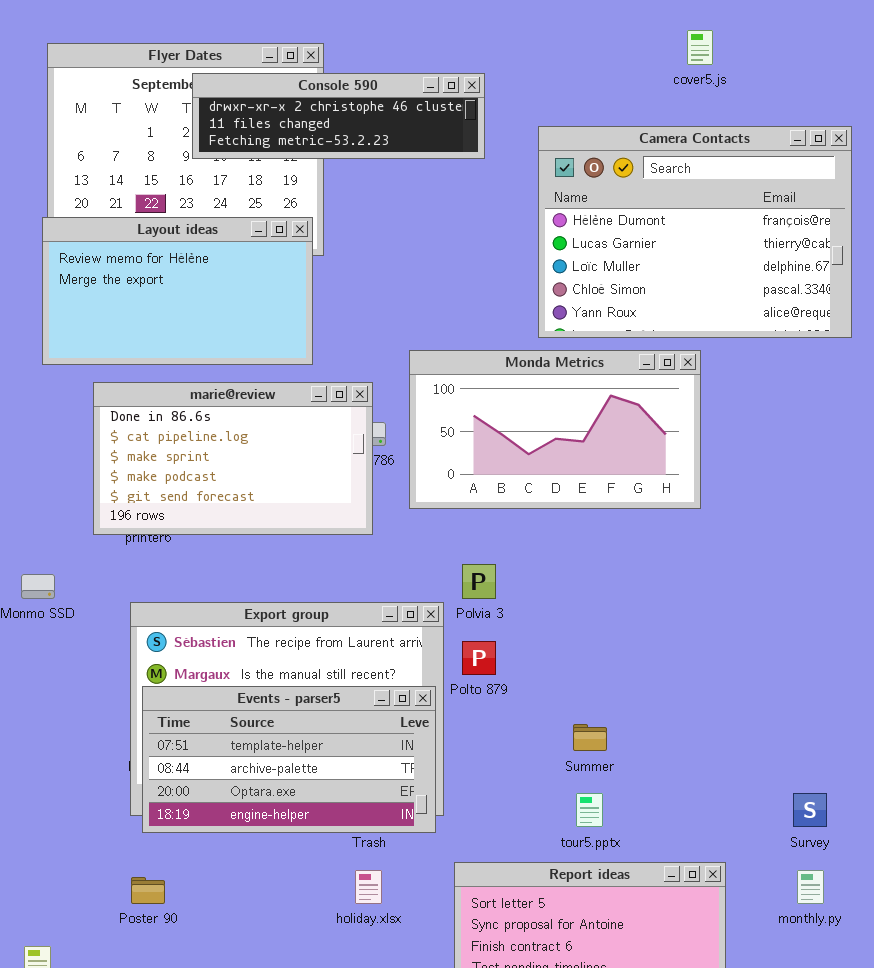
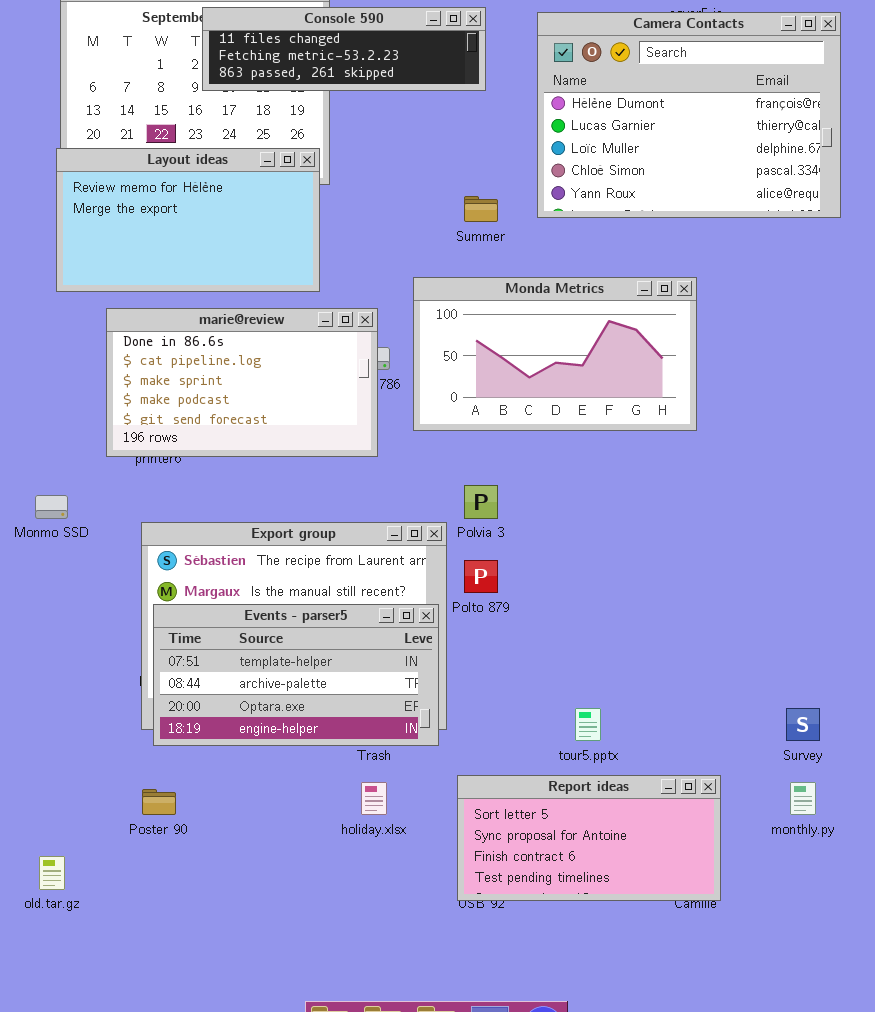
Console 590: [192,73,485,159] -> [202,7,486,91], scrolled down 1 row
Camera Contacts: [538,126,852,338] -> [537,12,841,218], moved
Summer: [573,724,607,751] -> [464,196,498,222], moved

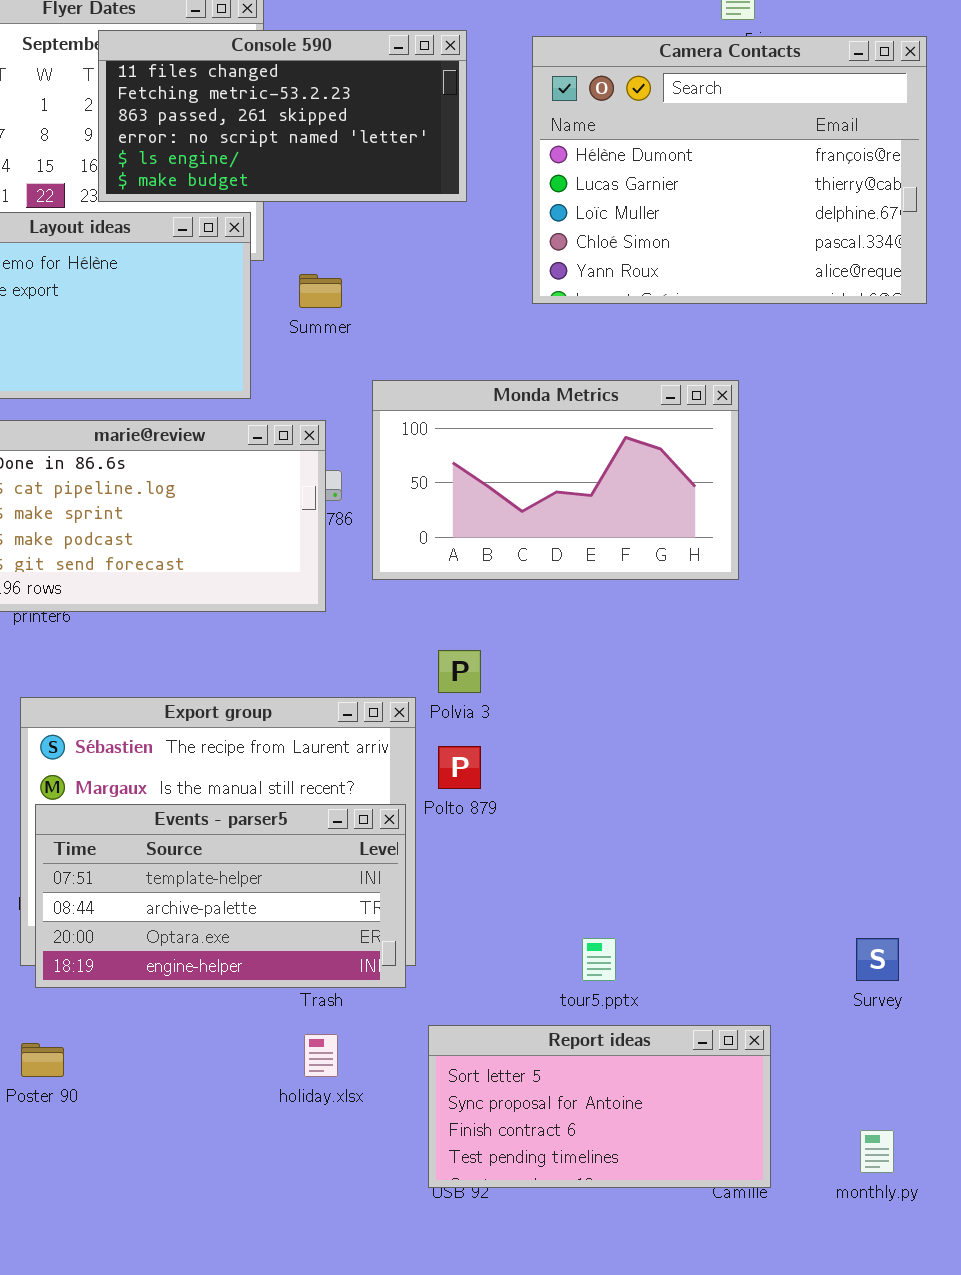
Console 590: [202,7,486,91] -> [98,30,467,202], resized
Summer: [464,196,498,222] -> [299,274,342,308], moved
monthly.py: [790,782,816,815] -> [860,1130,894,1173], moved

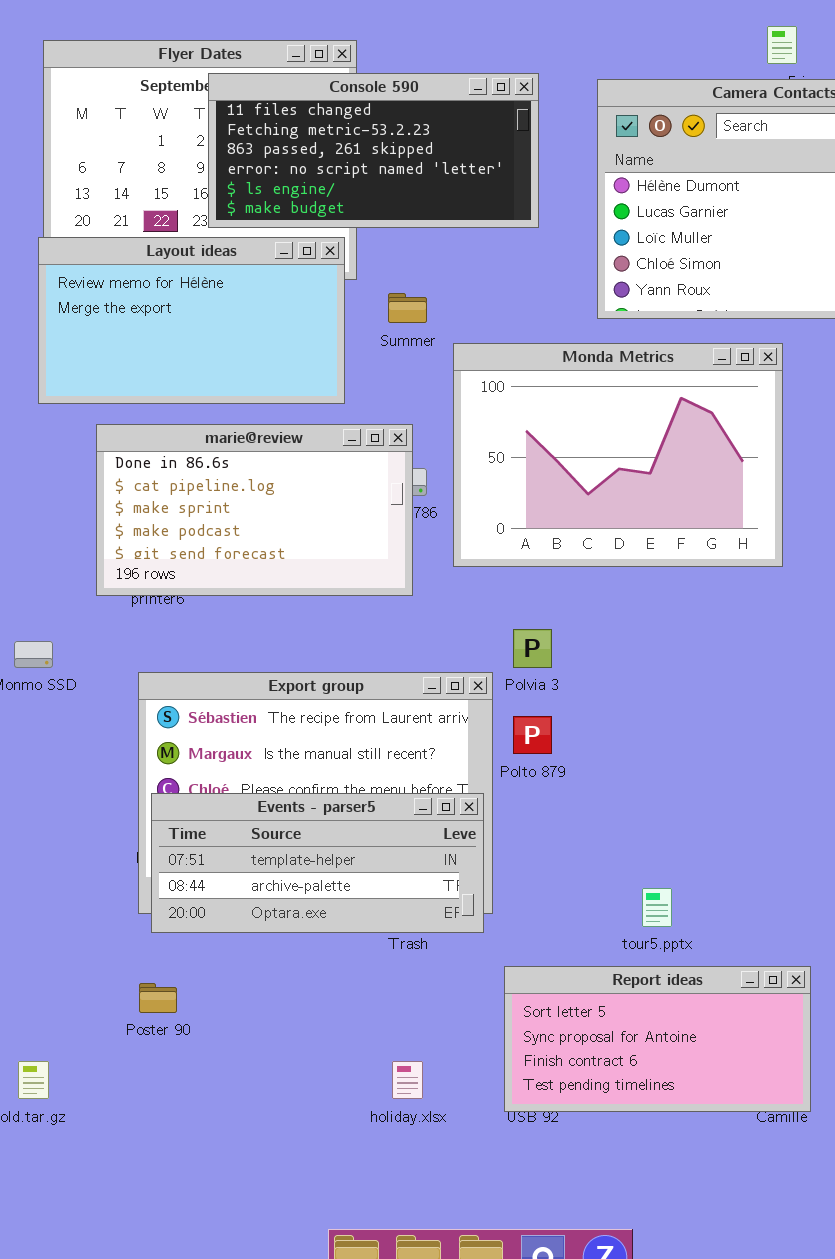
Monda Metrics: [372,380,739,580] -> [453,343,783,567], resized
Events - parser5: [35,804,406,988] -> [151,793,484,933], resized
holiday.xlsx: [304,1034,338,1077] -> [392,1061,423,1099], moved

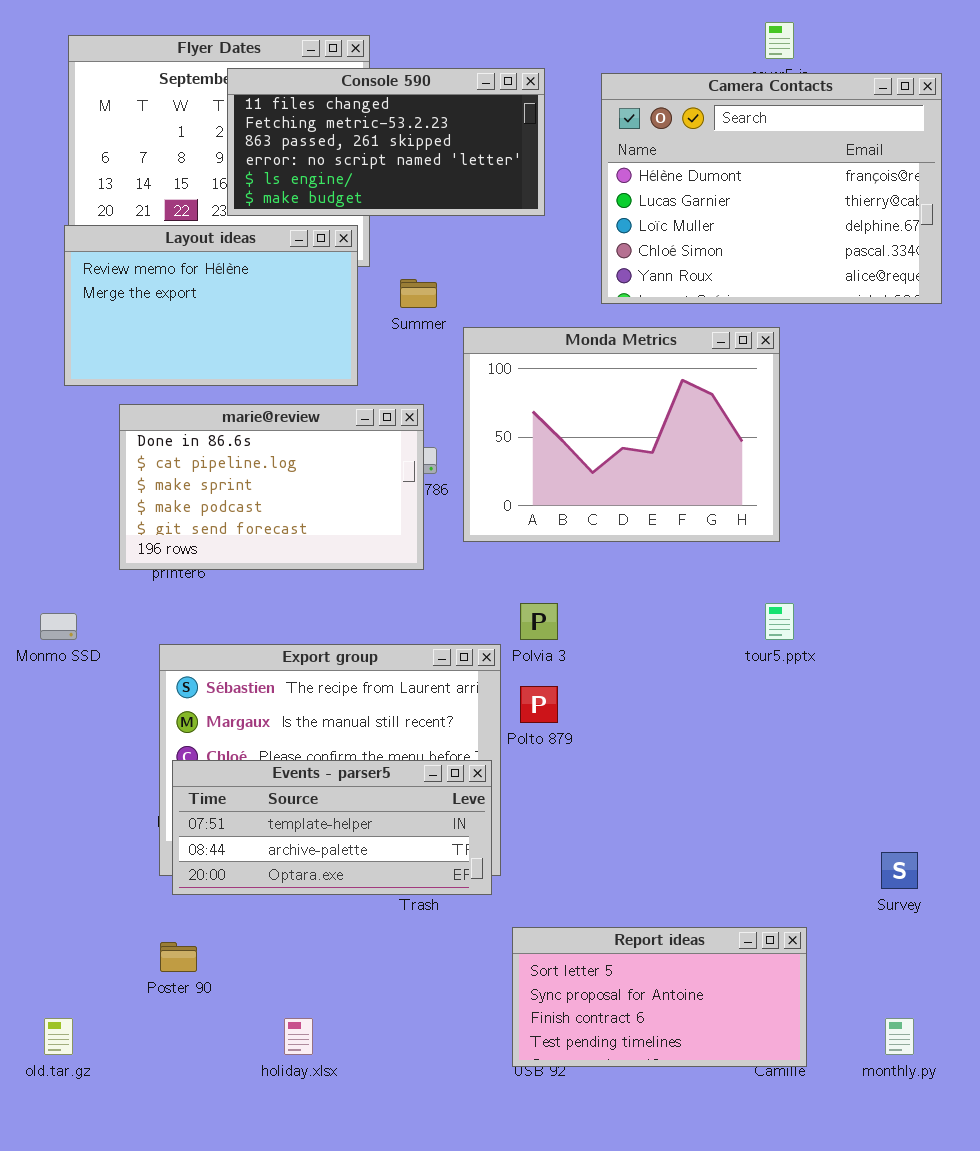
tour5.pptx: [642,888,672,927] -> [765,603,794,640], moved
holiday.xlsx: [392,1061,423,1099] -> [284,1018,313,1055], moved

